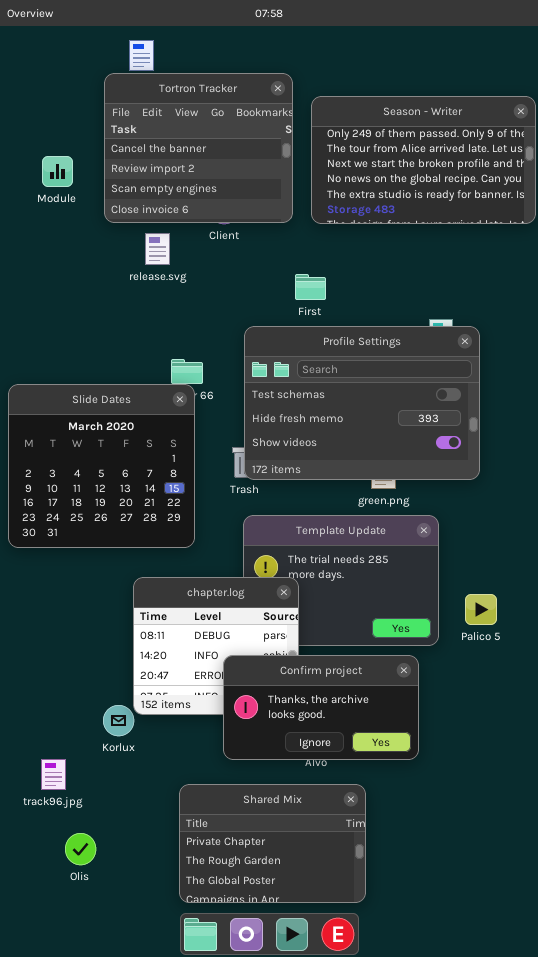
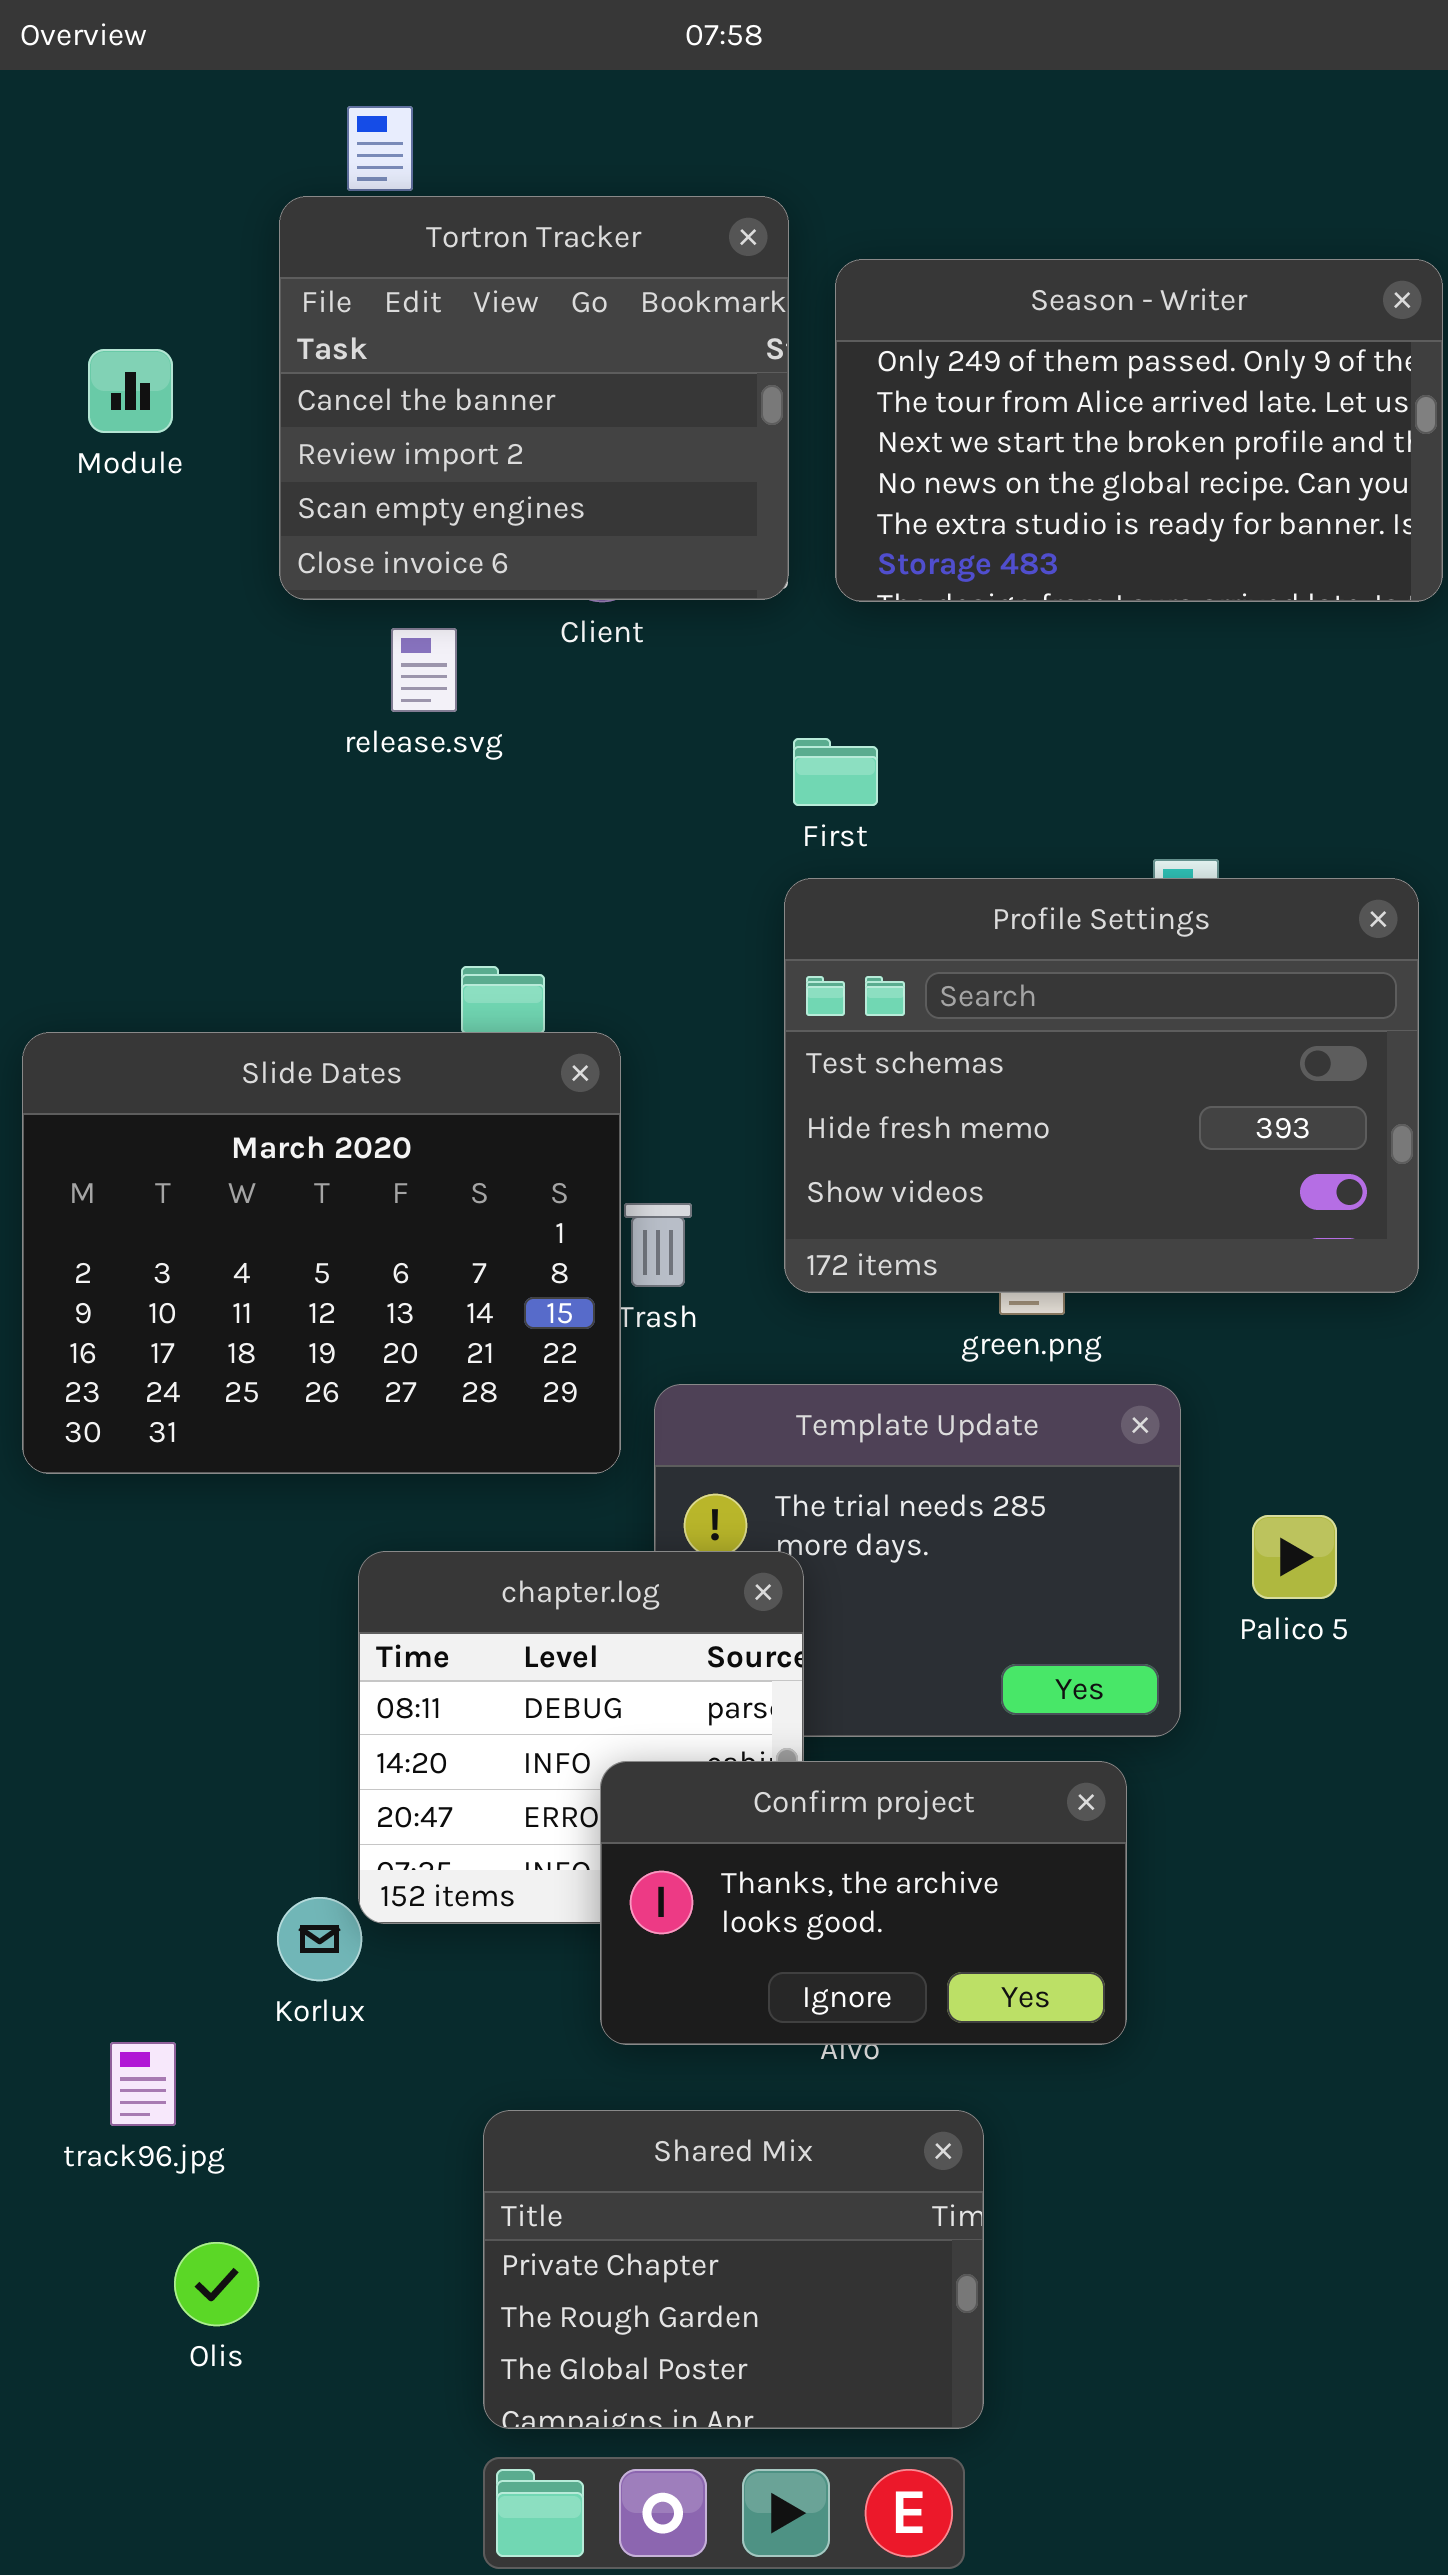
Module: [42,156,73,187] -> [88,349,173,433], moved
Profile Settings: [244,326,480,480] -> [784,878,1419,1293], moved
Slide Dates: [8,384,195,548] -> [22,1032,621,1474], resized
Palico 5: [465,594,497,625] -> [1252,1515,1337,1599], moved

